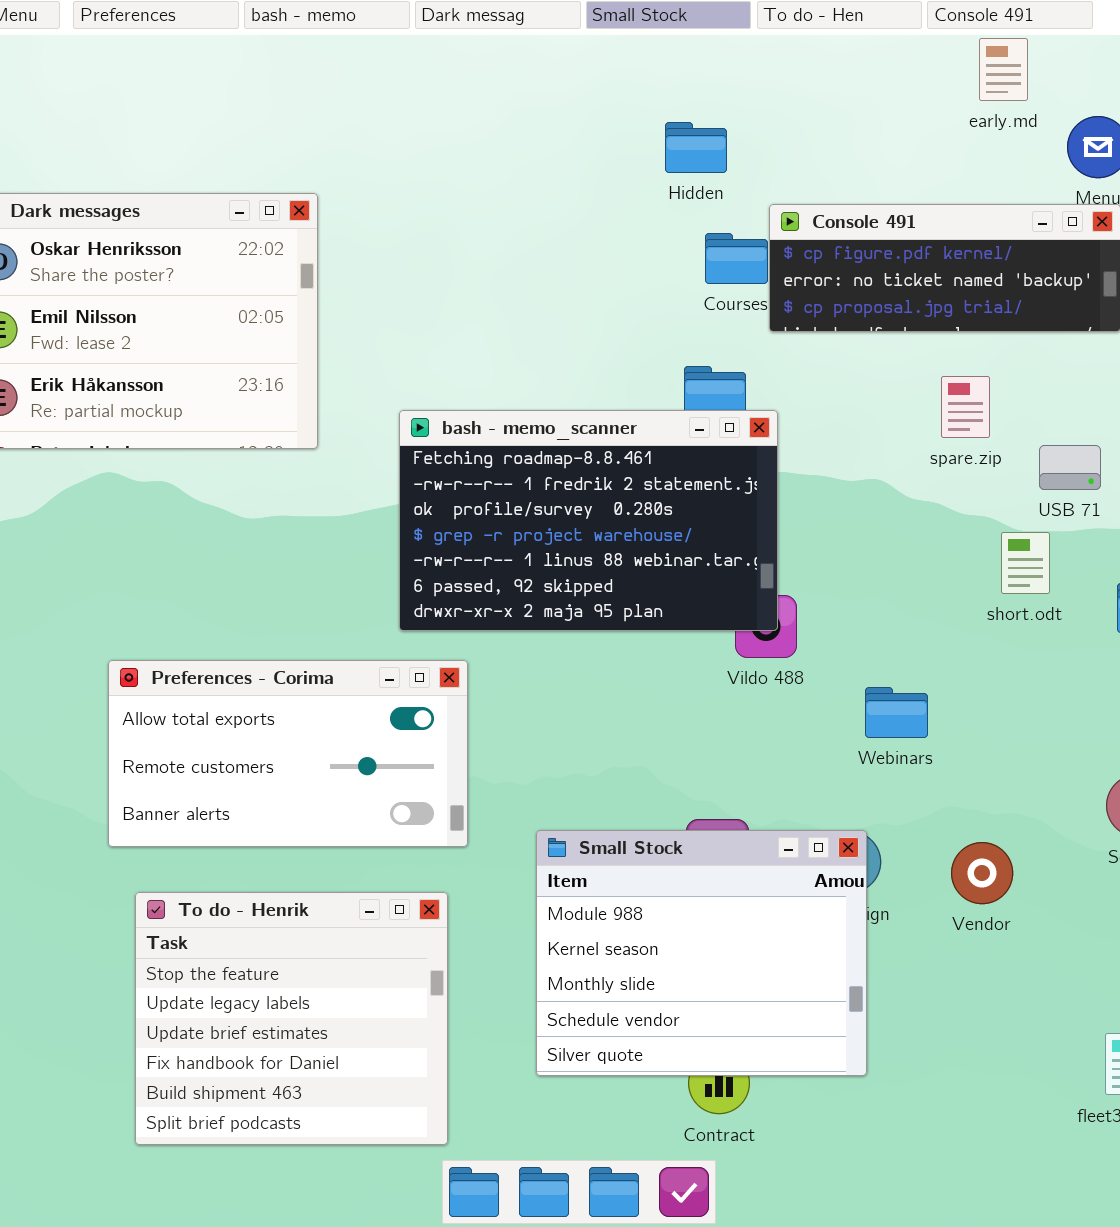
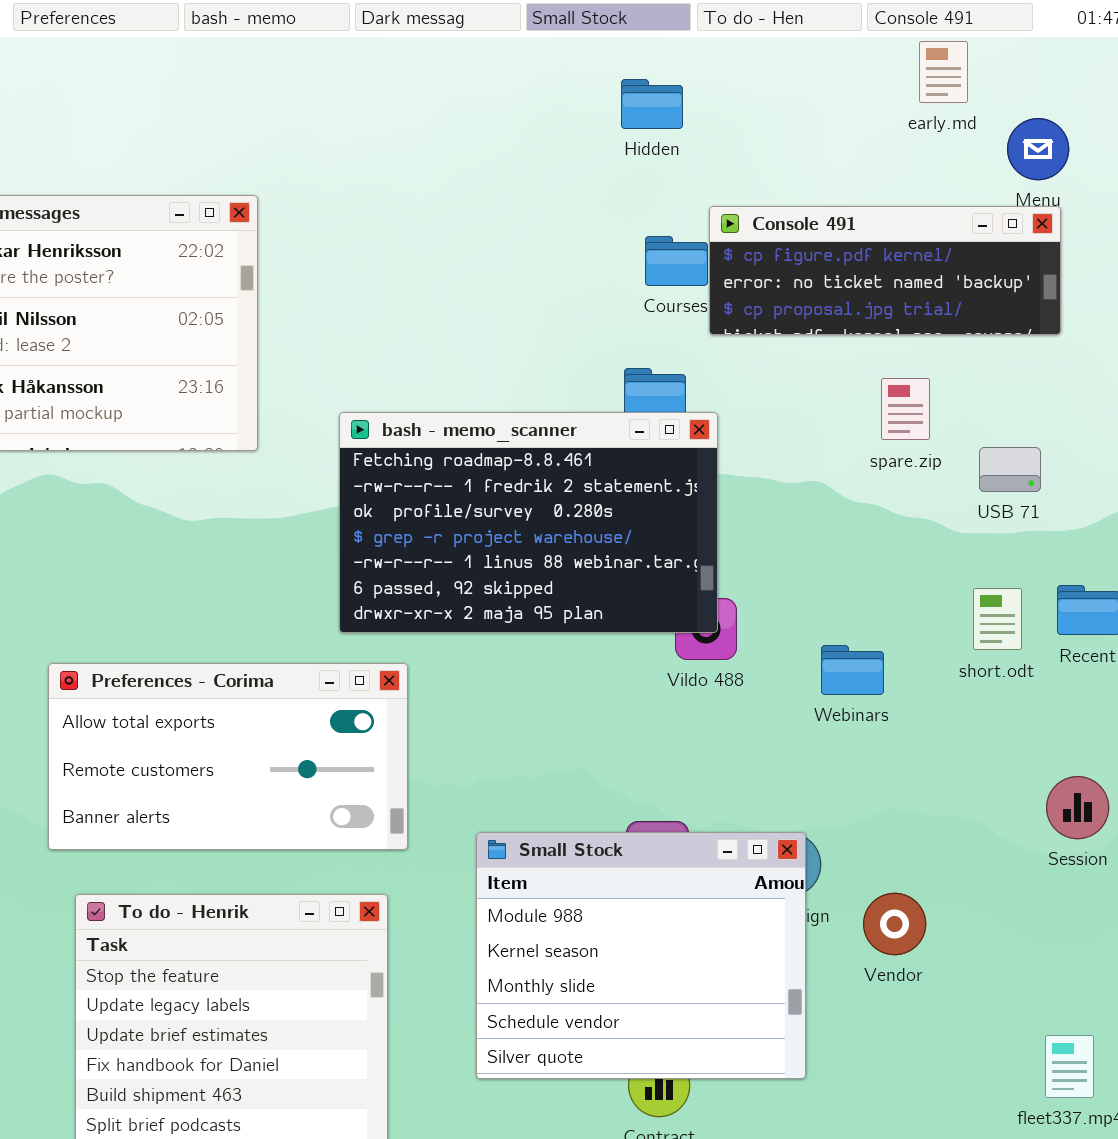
Hidden: [665,122,727,173] -> [621,79,683,129], moved
short.odt: [1001,532,1050,594] -> [973,588,1022,650], moved
Webinars: [865,687,928,738] -> [821,645,884,695], moved
Vendor: [951,842,1013,904] -> [863,893,926,955], moved

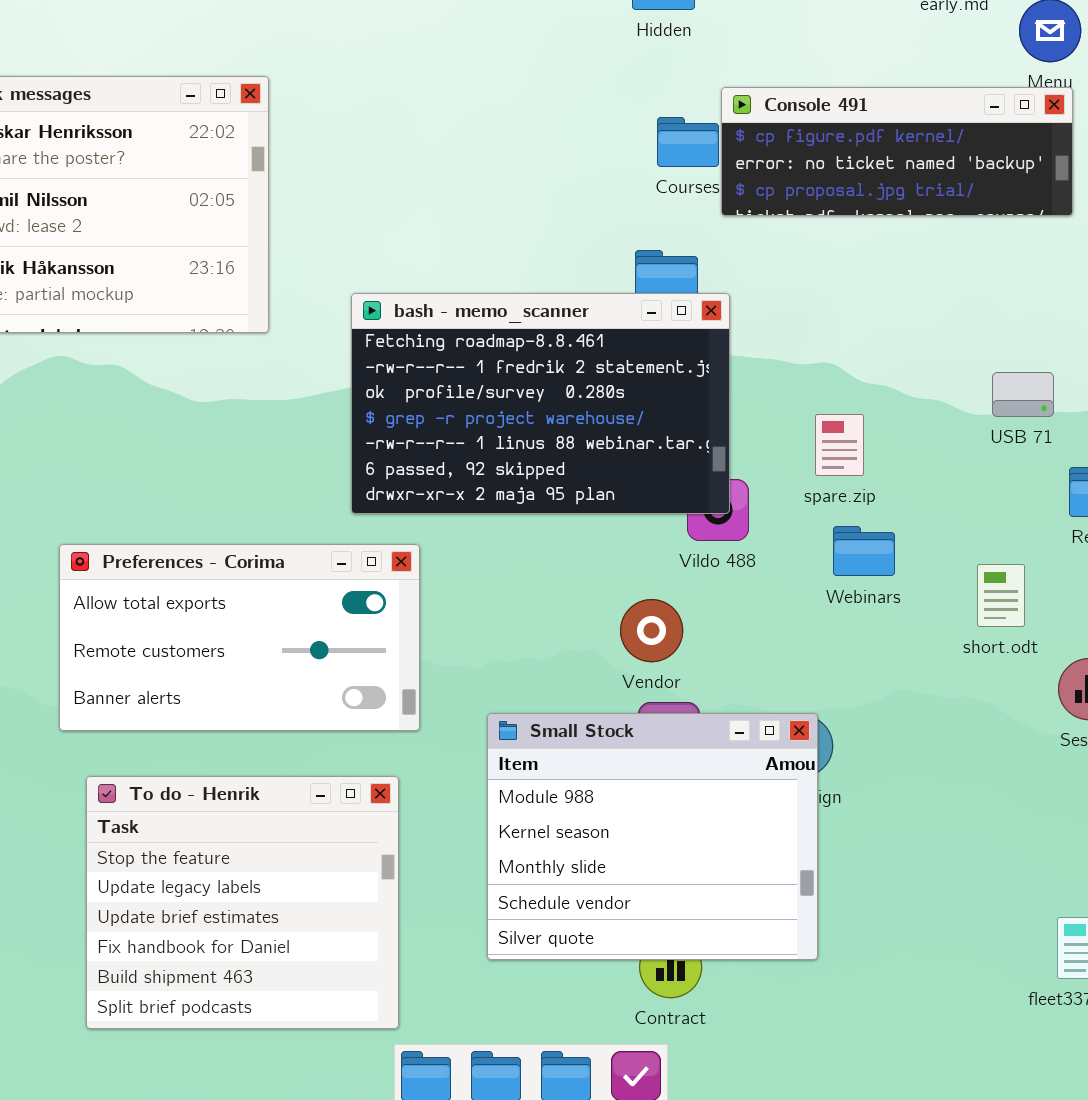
spare.zip: [881,378,930,440] -> [815,414,864,476], moved
USB 71: [979,447,1041,492] -> [992,372,1054,417], moved
short.odt: [973,588,1022,650] -> [977,564,1025,627], moved
Vendor: [863,893,926,955] -> [620,599,683,662], moved

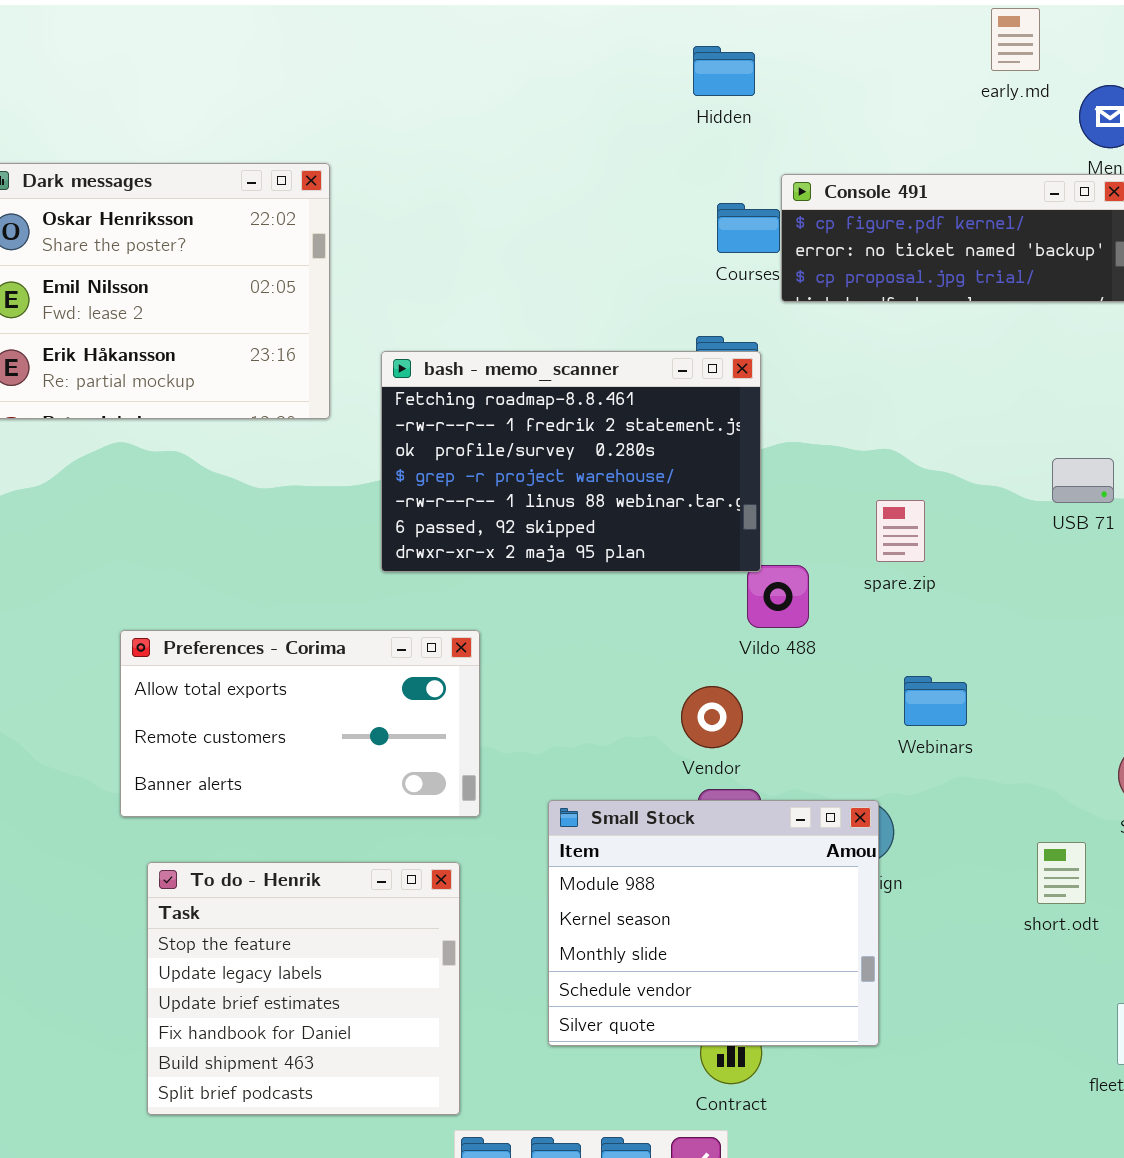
bash - memo_scanner: [351,293,730,514] -> [381,351,761,572], moved
Webinars: [833,526,895,576] -> [904,676,967,726], moved
short.odt: [977,564,1025,627] -> [1037,842,1086,904], moved

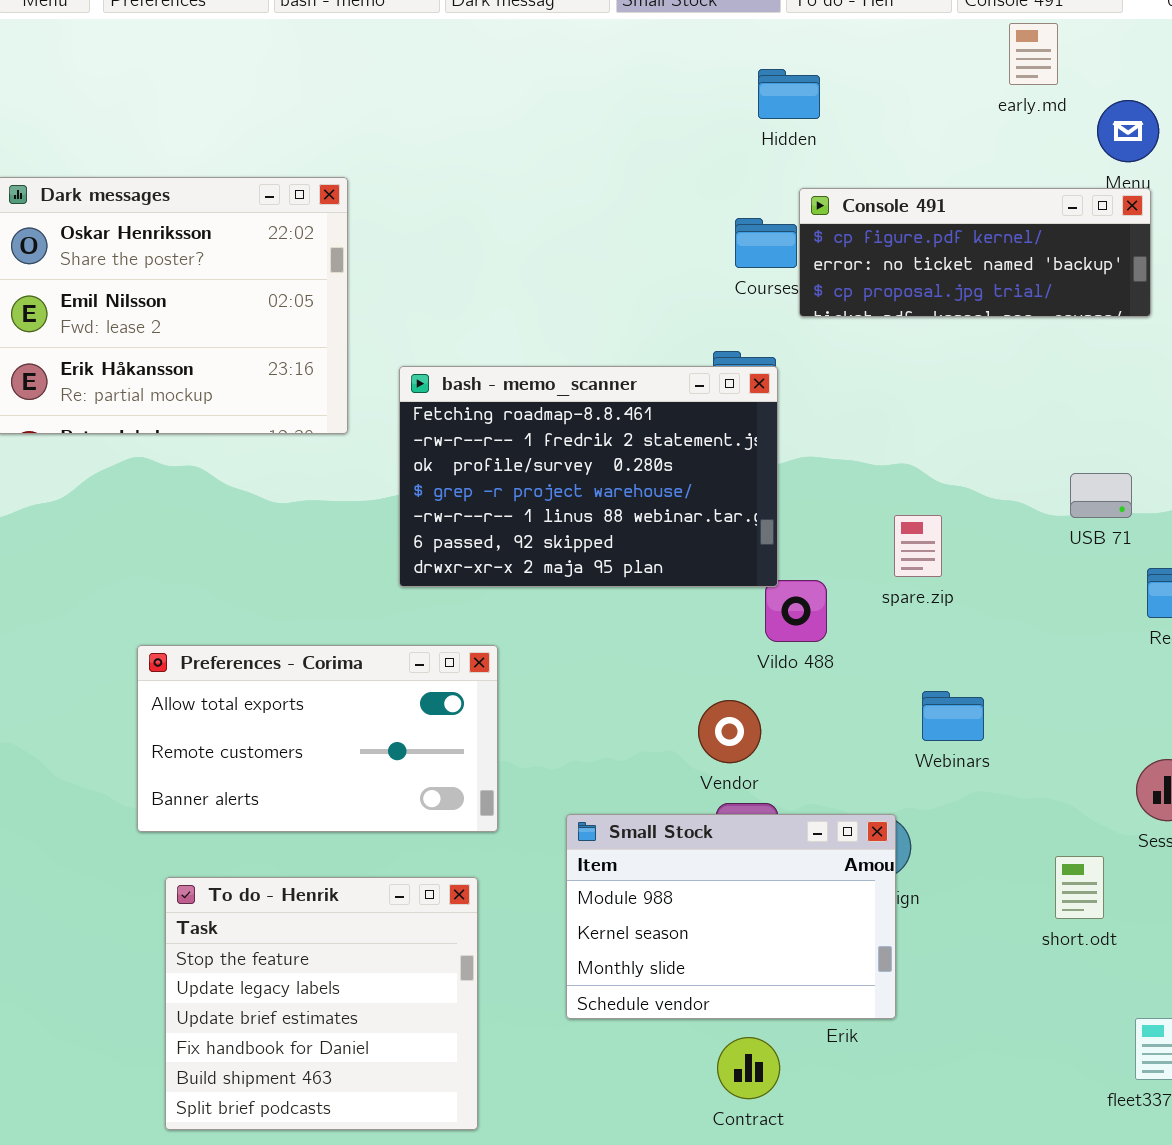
Hidden: [693,46,755,96] -> [758,69,820,119], moved
Small Stock: [548,800,879,1046] -> [566,814,896,1019], resized

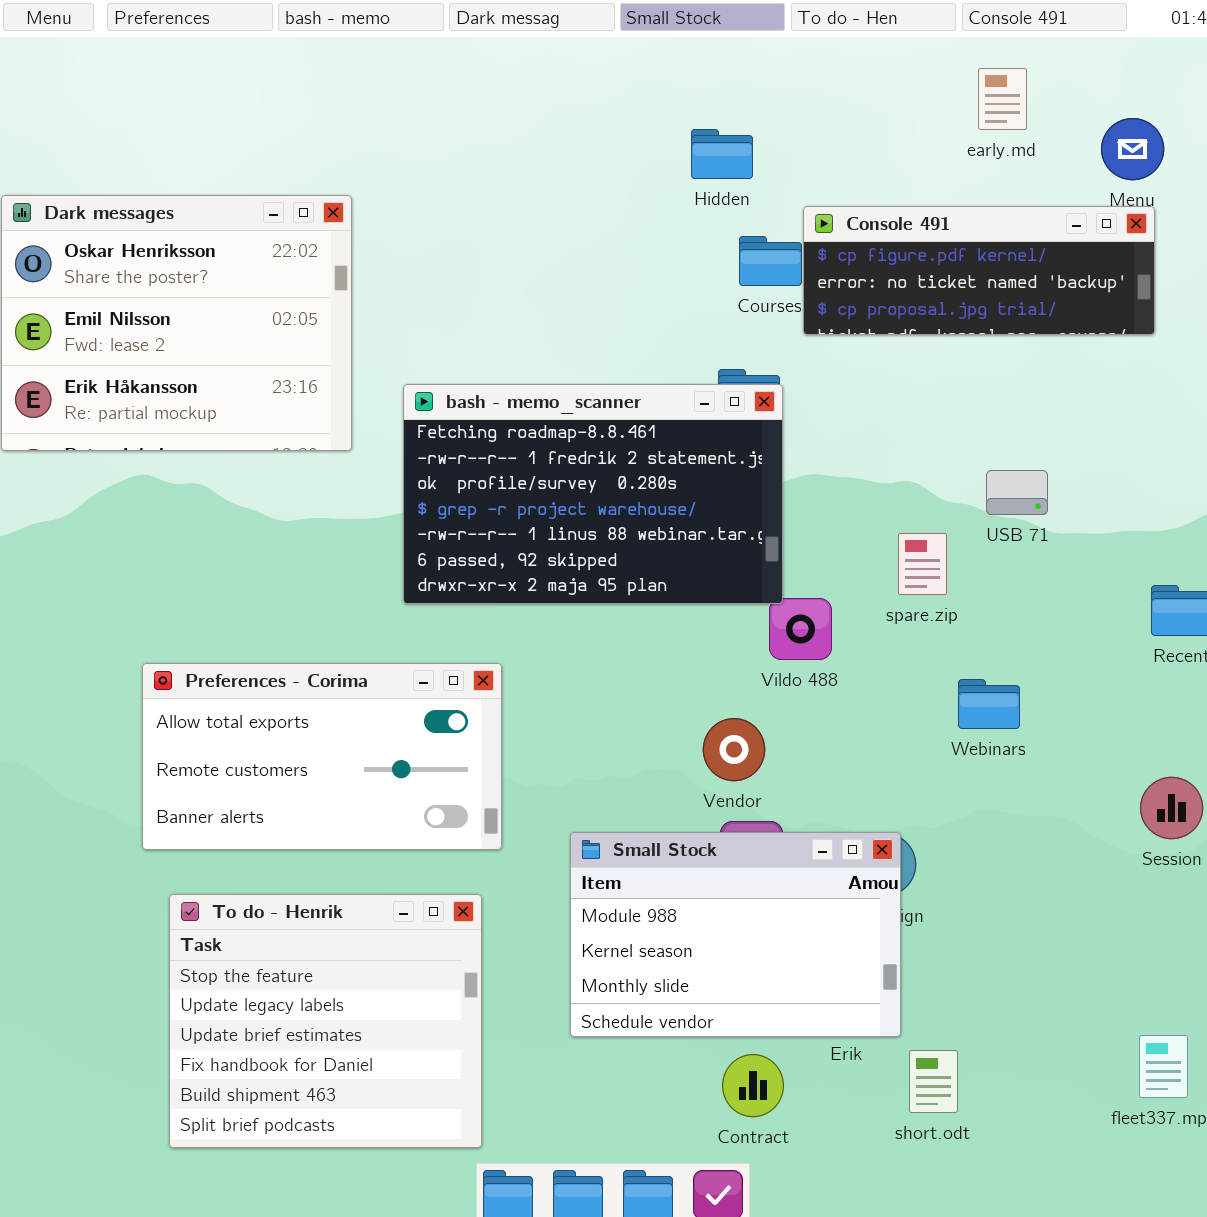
early.md: [1009,23,1058,85] -> [978,68,1027,130], moved
Hidden: [758,69,820,119] -> [691,129,753,179], moved
USB 71: [1070,473,1132,518] -> [986,470,1048,515], moved
Webinars: [922,691,984,741] -> [958,679,1020,729], moved
short.odt: [1055,856,1104,919] -> [909,1050,958,1113], moved

